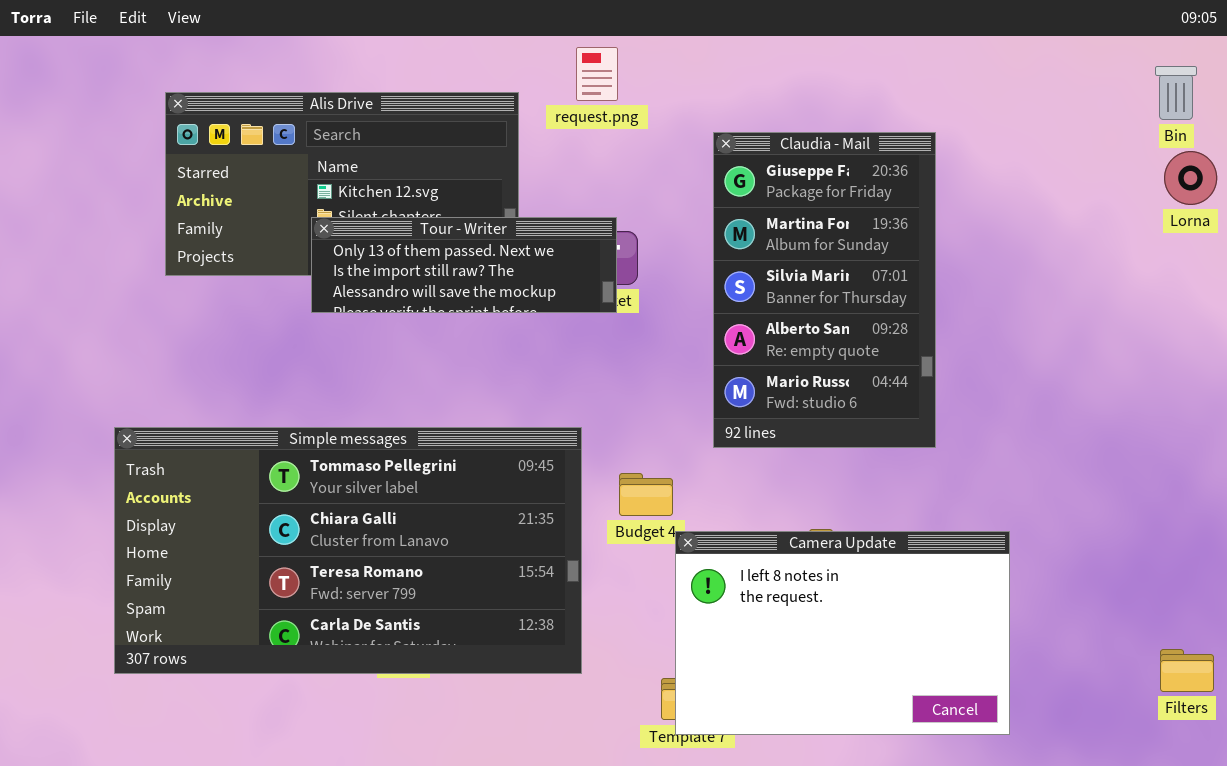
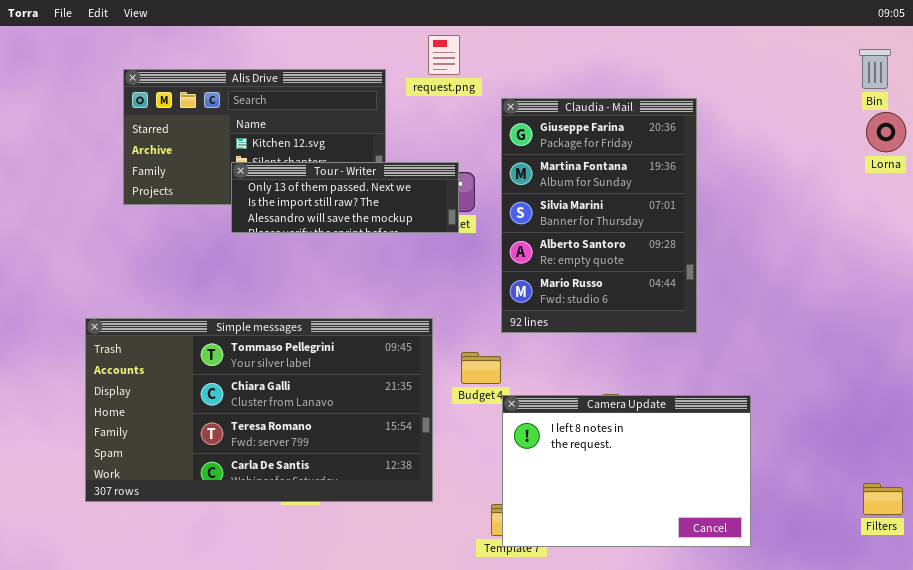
Claudia - Mail: [713,132,936,448] -> [501,98,697,333], resized

